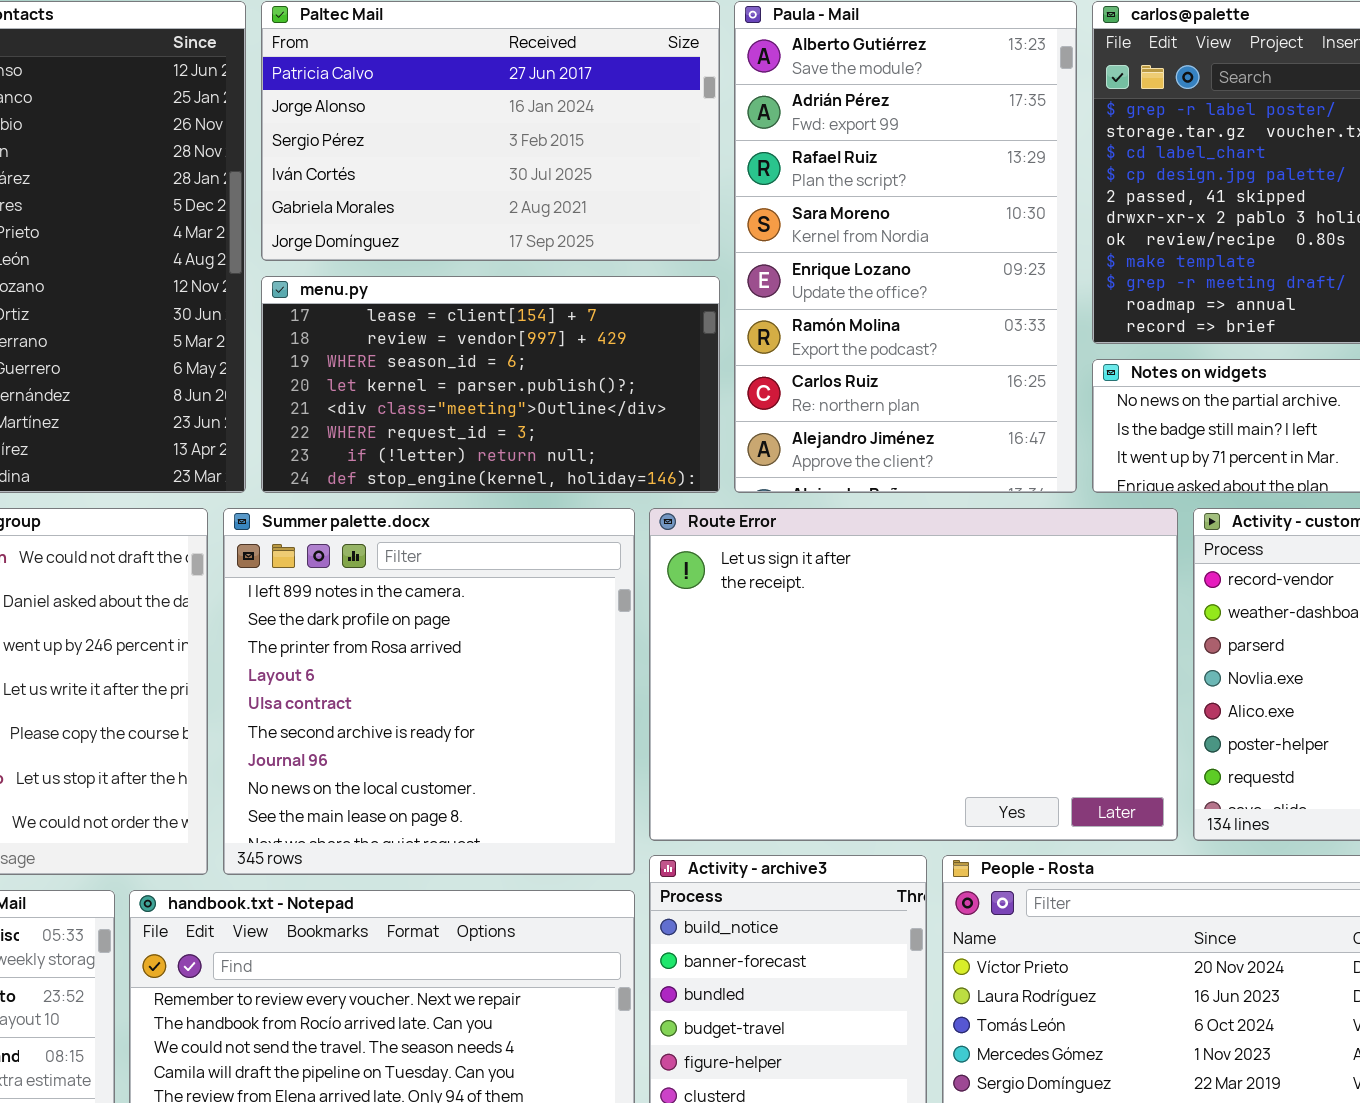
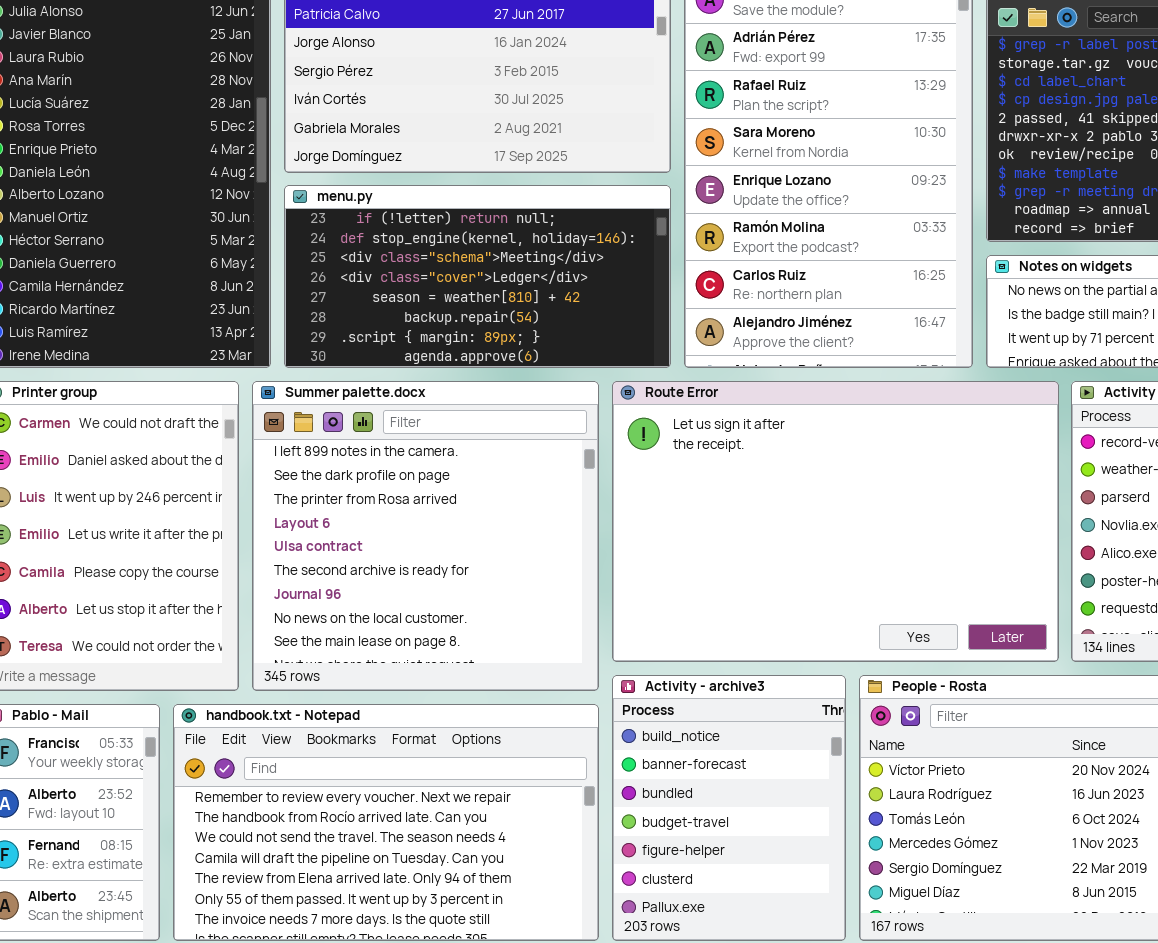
menu.py: [261,276,720,493] -> [284,185,671,368], scrolled down 6 rows

